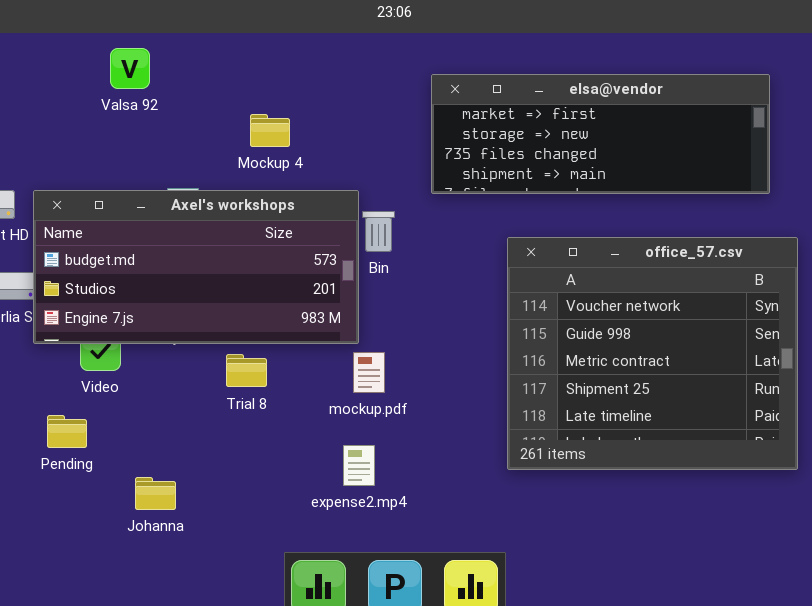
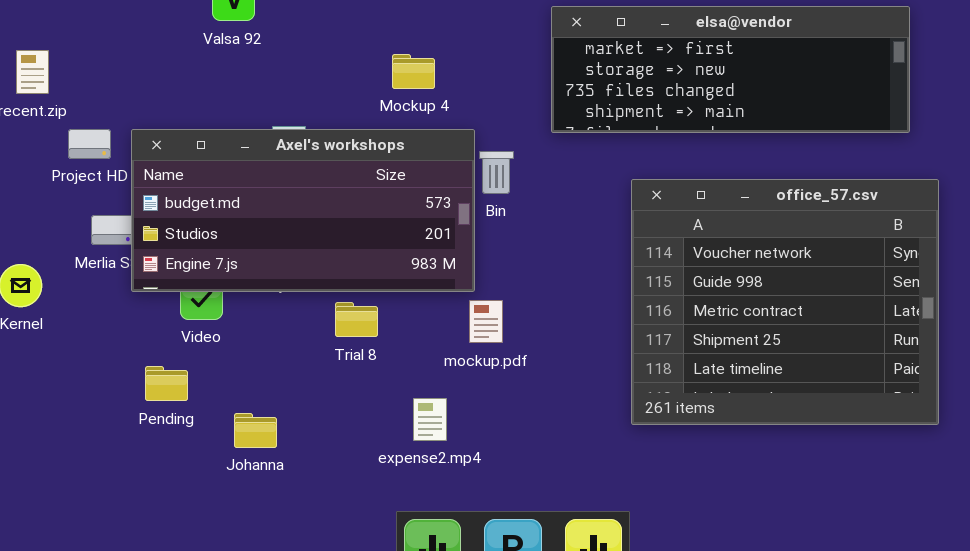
Mockup 4: [250,114,290,147] -> [392,54,435,89], moved
expense2.mp4: [343,445,375,486] -> [413,398,447,441], moved
Johanna: [135,477,176,510] -> [234,413,277,448], moved

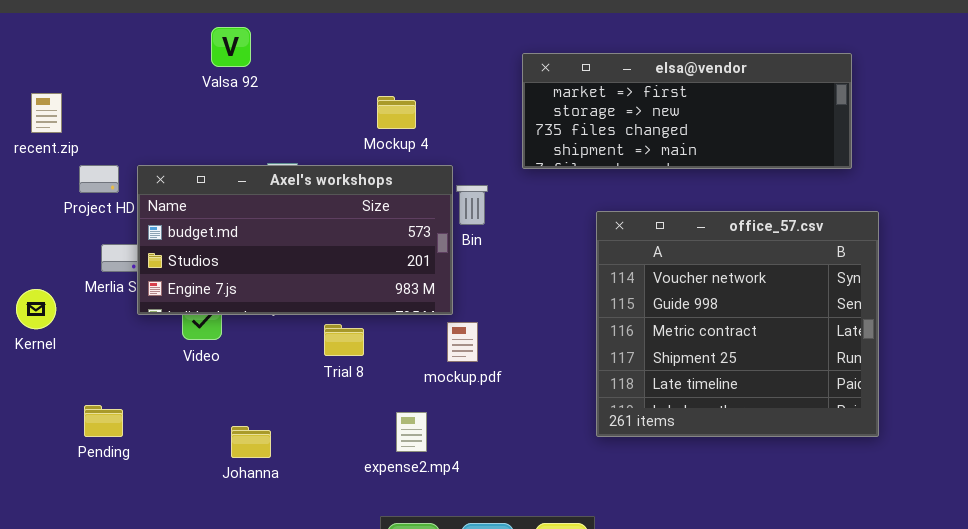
Pending: [145,366,188,401] -> [84,405,123,437], moved

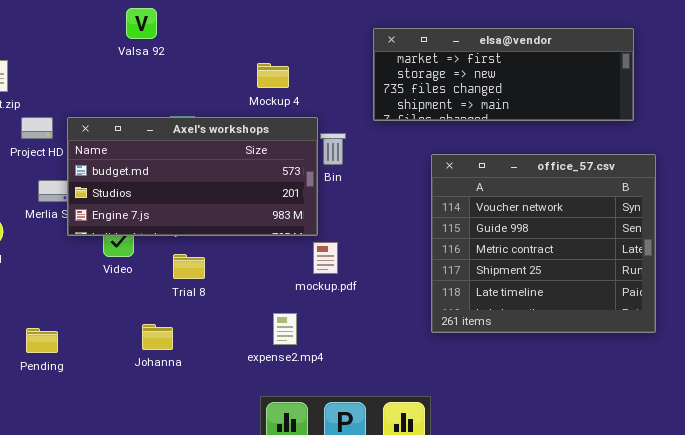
Trial 8: [324,324,364,356] -> [173,254,205,279], moved
Pending: [84,405,123,437] -> [26,328,58,353], moved

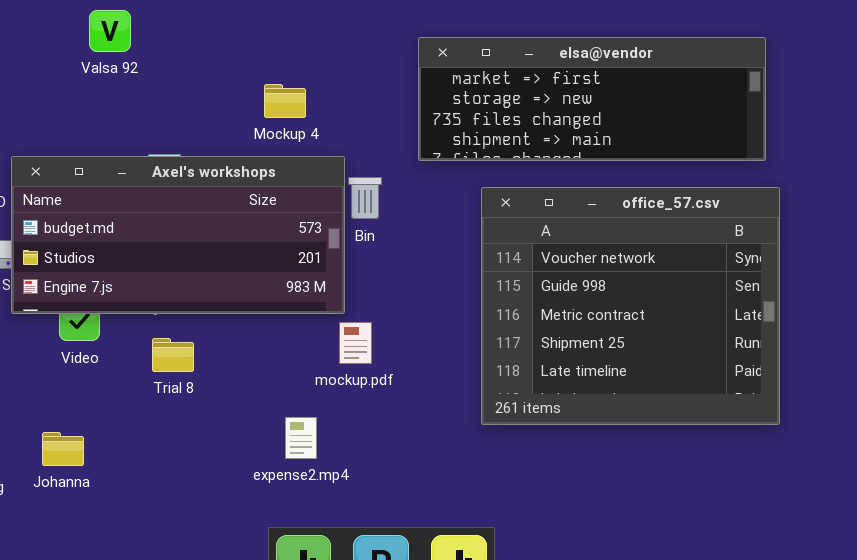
office_57.csv: [431,154,656,333] -> [481,187,780,425], moved
Johanna: [142,324,173,350] -> [42,432,84,466], moved

